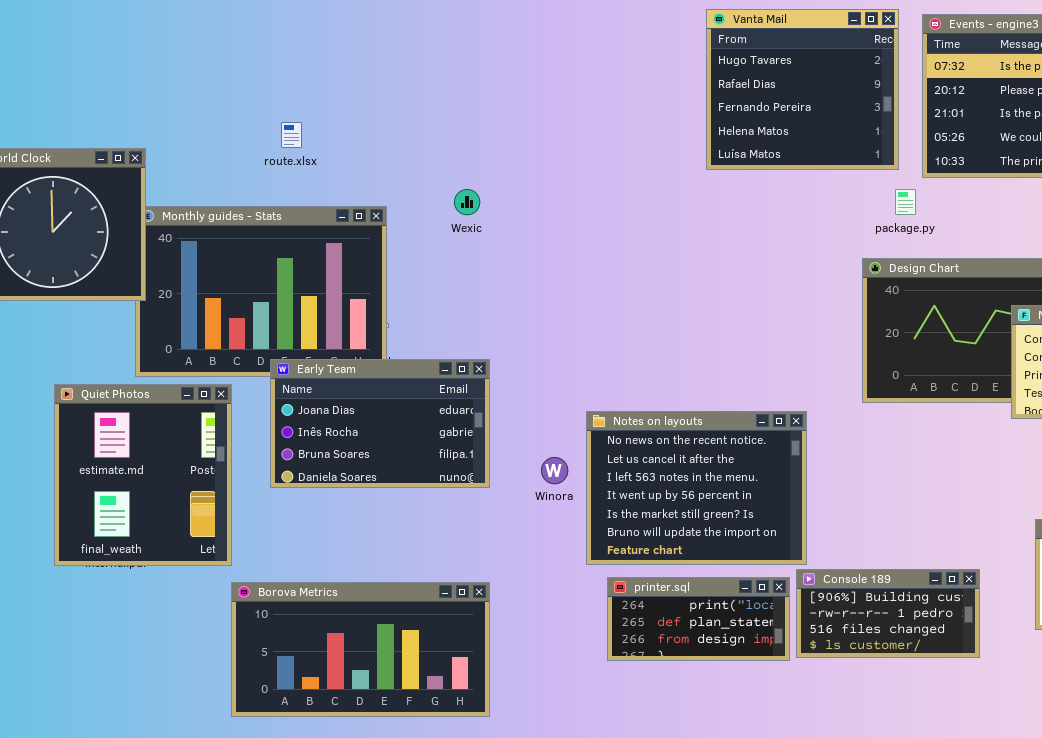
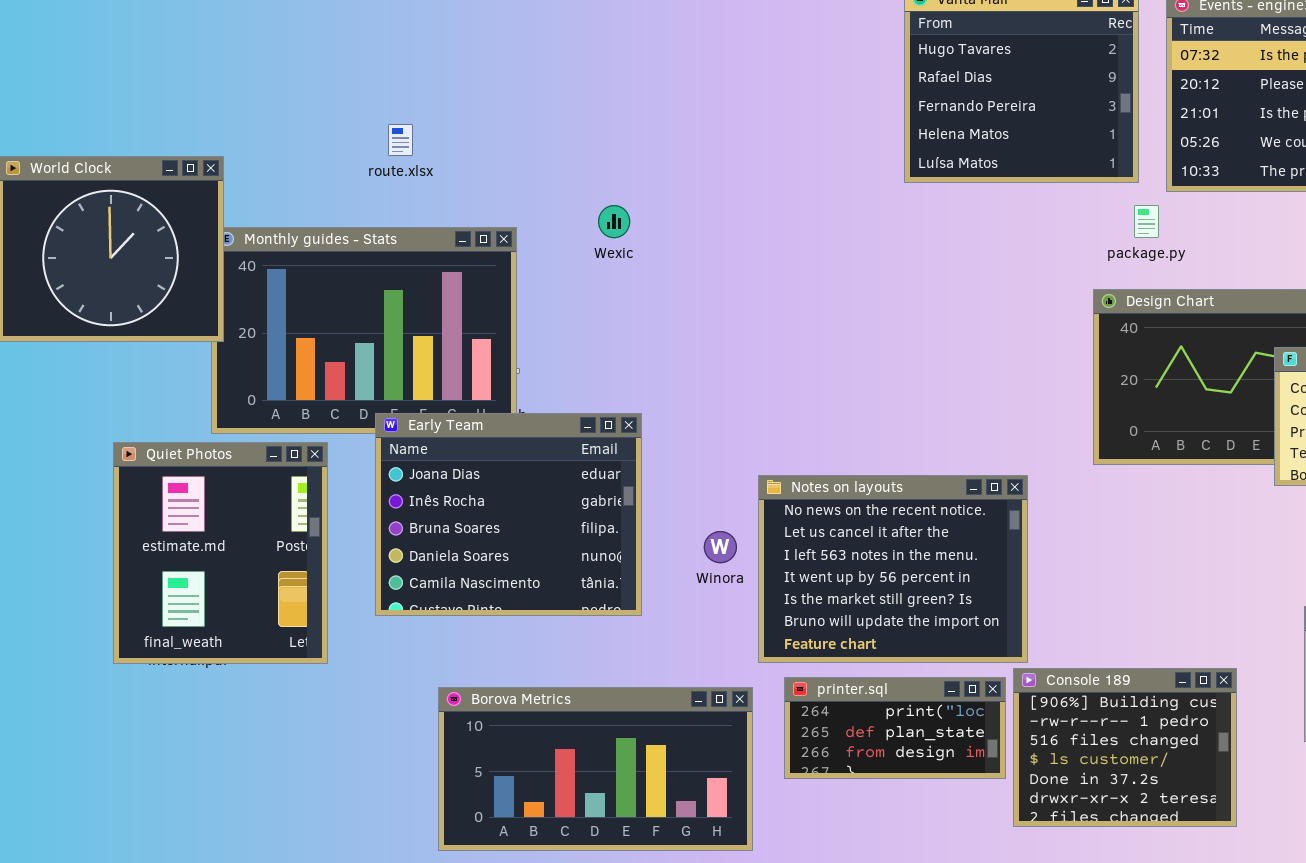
Early Team: [270,359,490,488] -> [375,413,642,616], resized
Console 189: [796,569,980,658] -> [1013,668,1237,827], resized
Borova Metrics: [231,582,490,717] -> [438,687,753,851], moved

